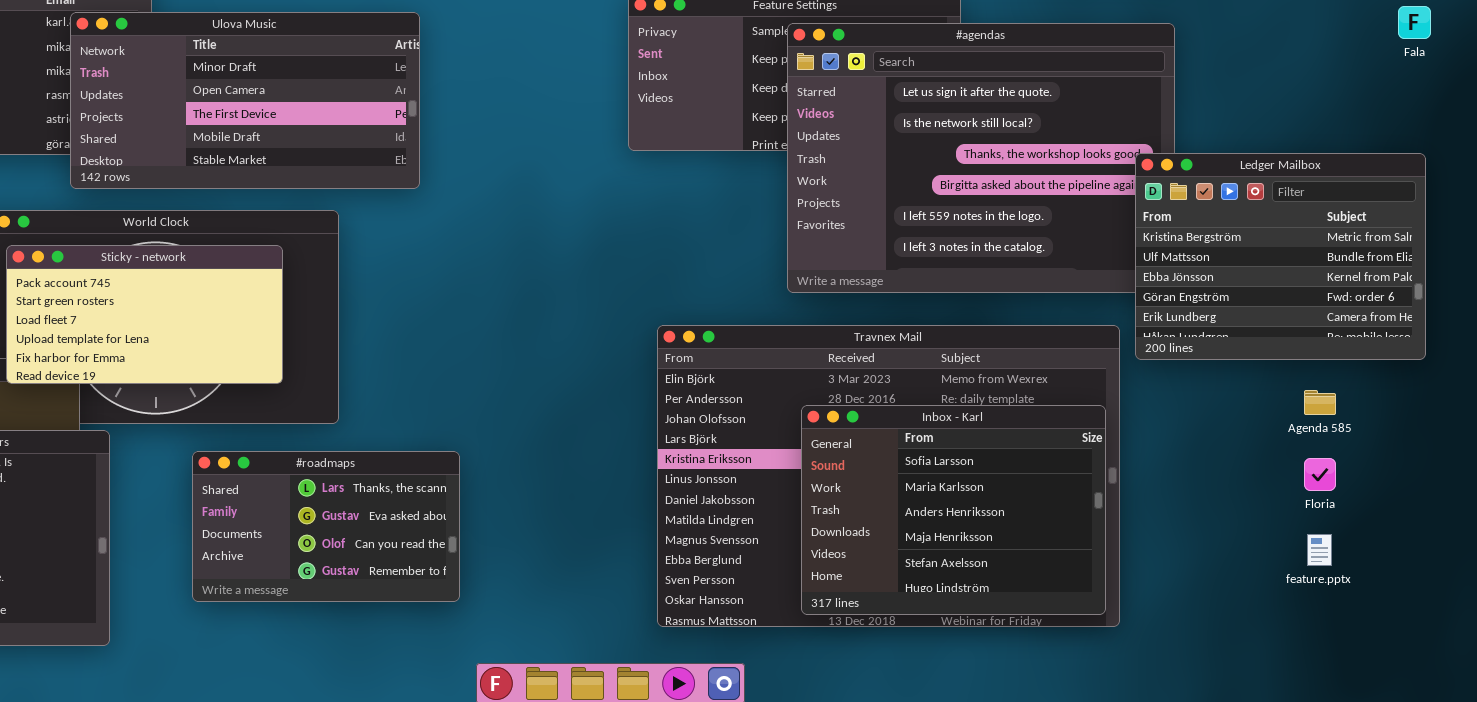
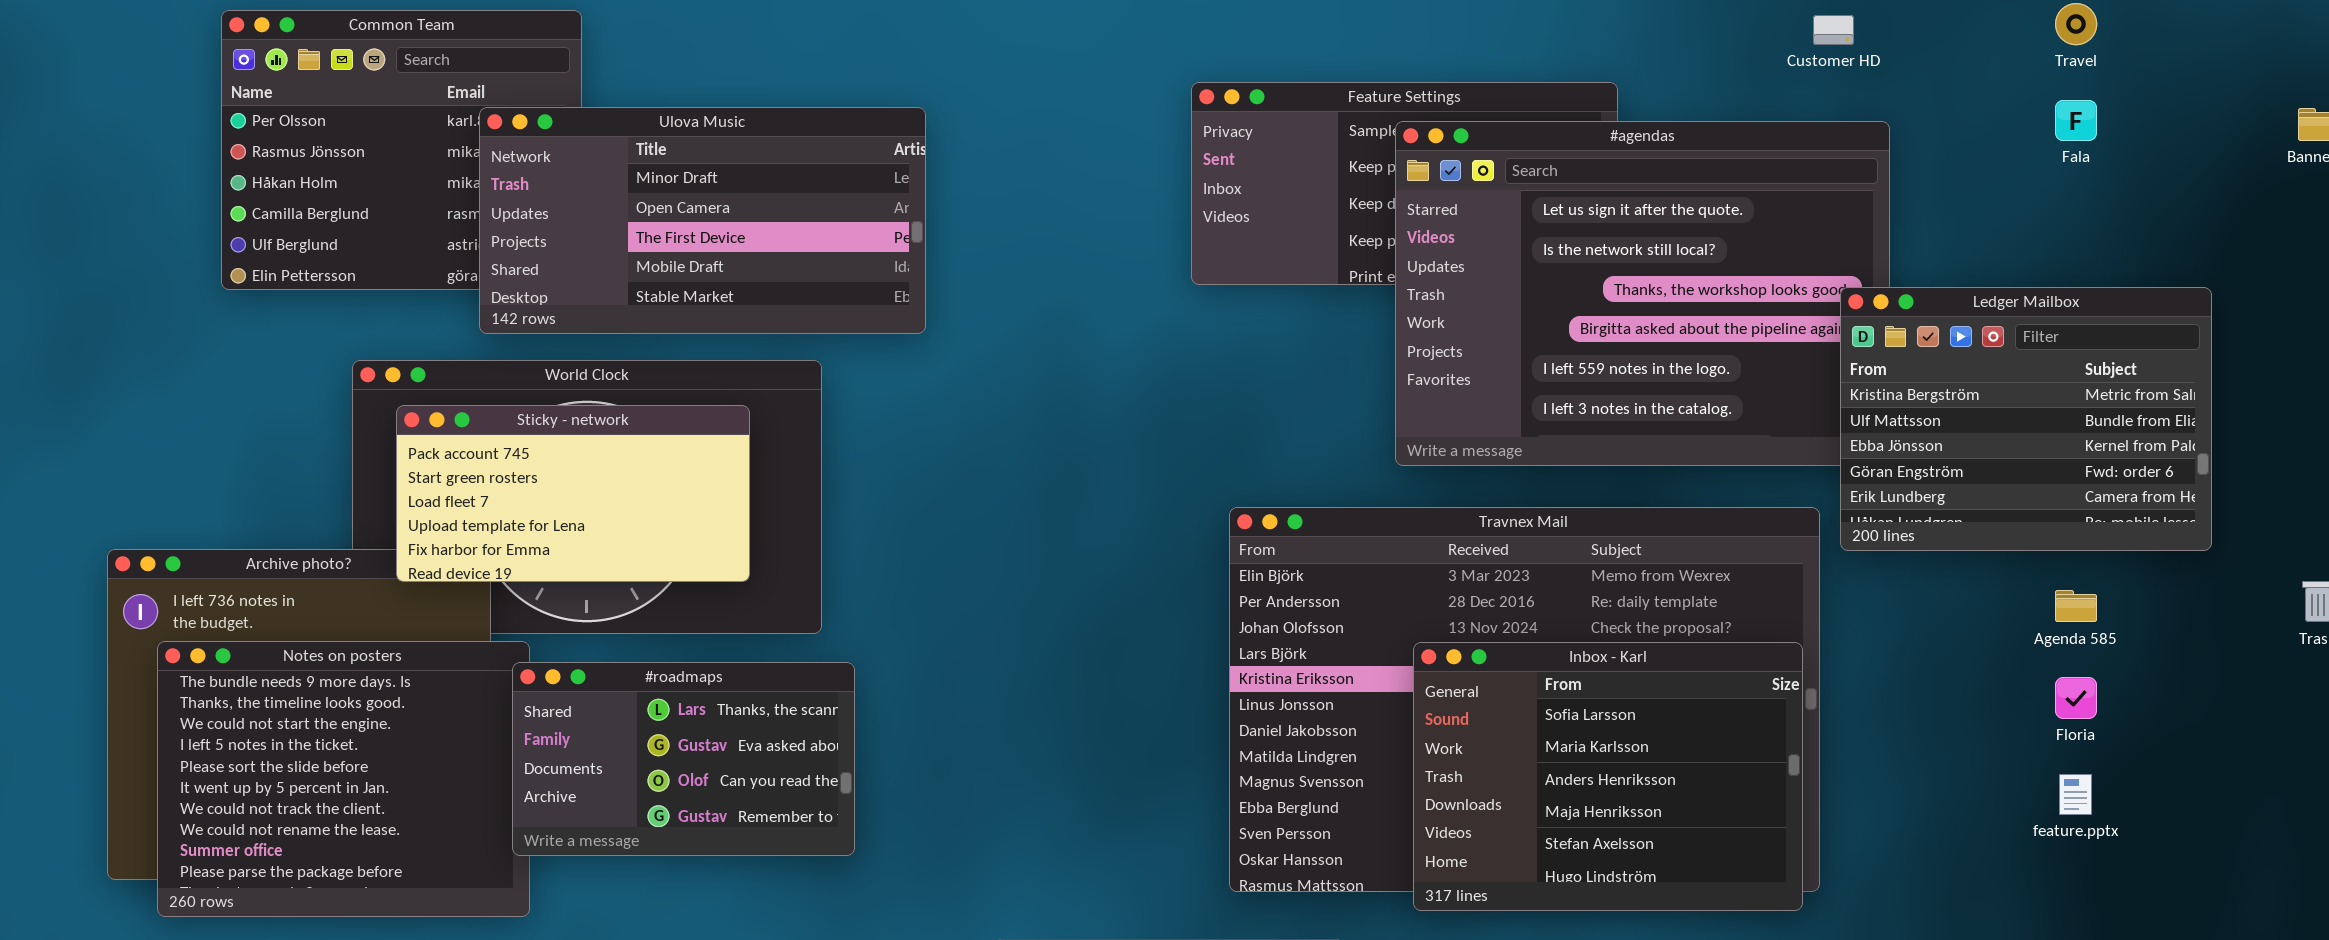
Fala: [1398,6,1431,39] -> [2055,100,2097,141], moved
Inbox - Karl: [801,405,1106,615] -> [1413,642,1803,911], moved
#roadmaps: [192,451,460,602] -> [512,662,855,856], moved

